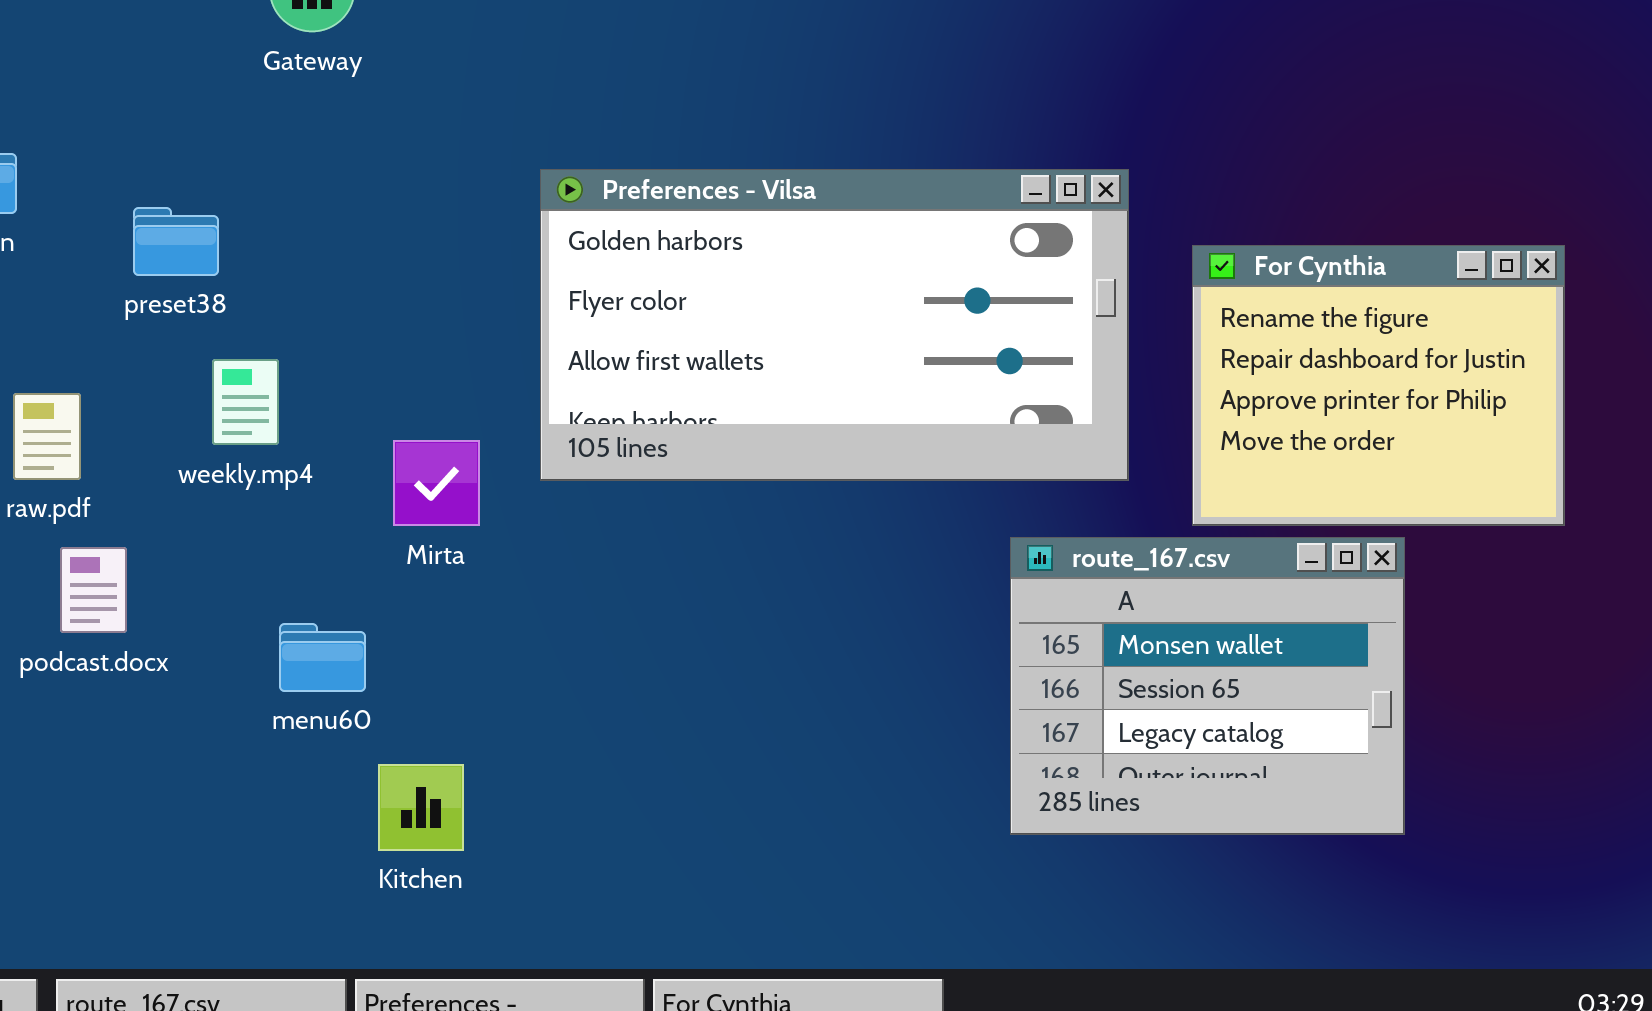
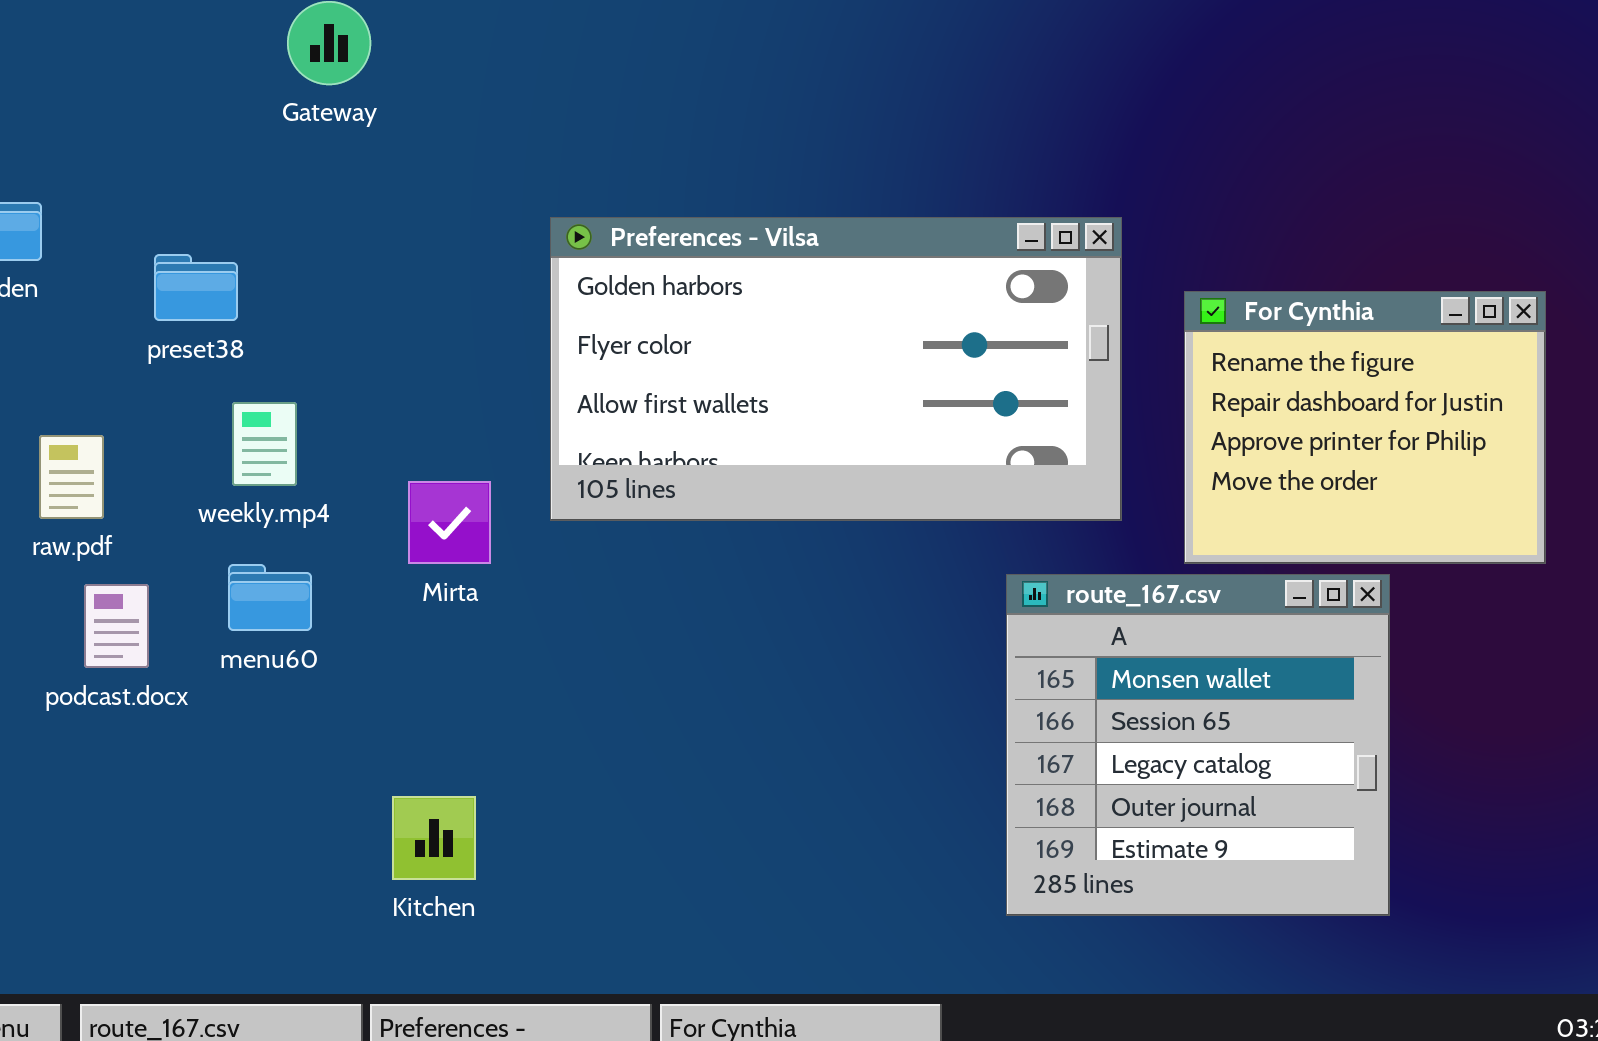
route_167.csv: [1010,537,1405,835] -> [1006,574,1390,916], resized
menu60: [279,623,366,692] -> [228,564,312,631], moved

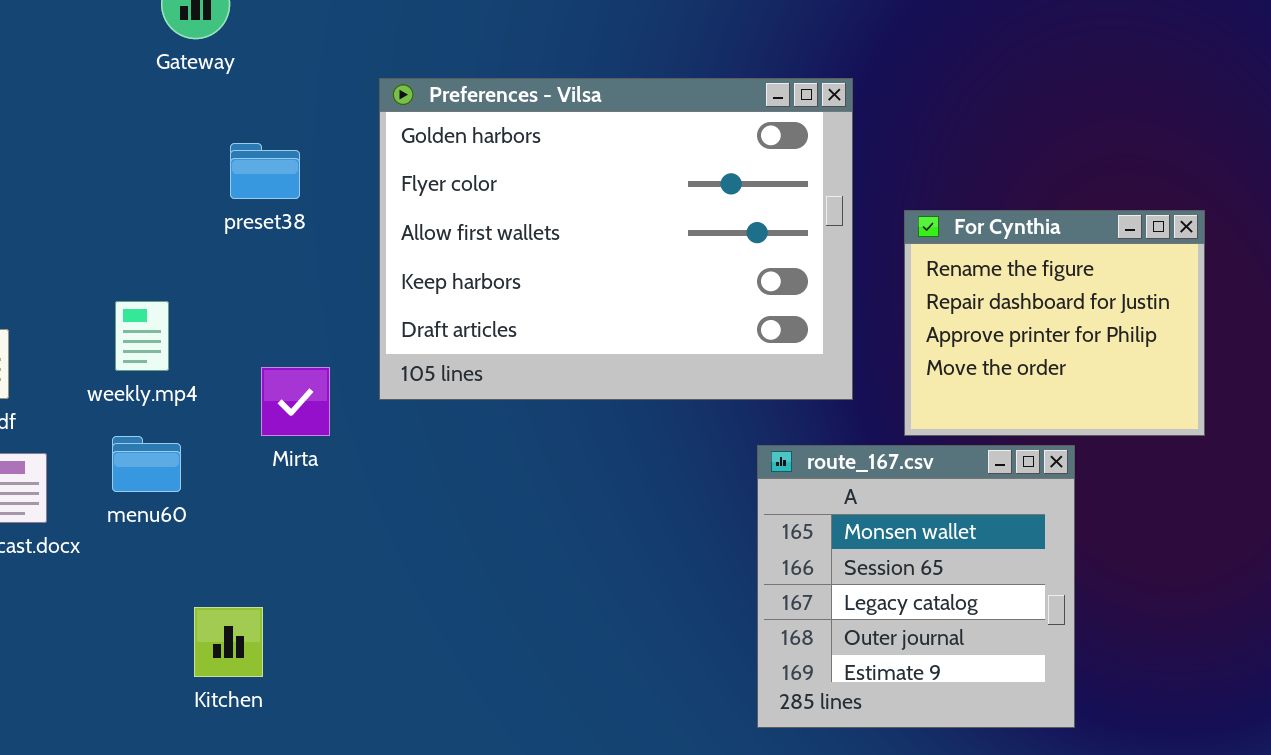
Preferences - Vilsa: [550,217,1122,521] -> [379,78,853,400], resized
preset38: [154,254,238,321] -> [230,143,300,199], moved
Kitchen: [392,796,476,880] -> [194,607,263,677], moved

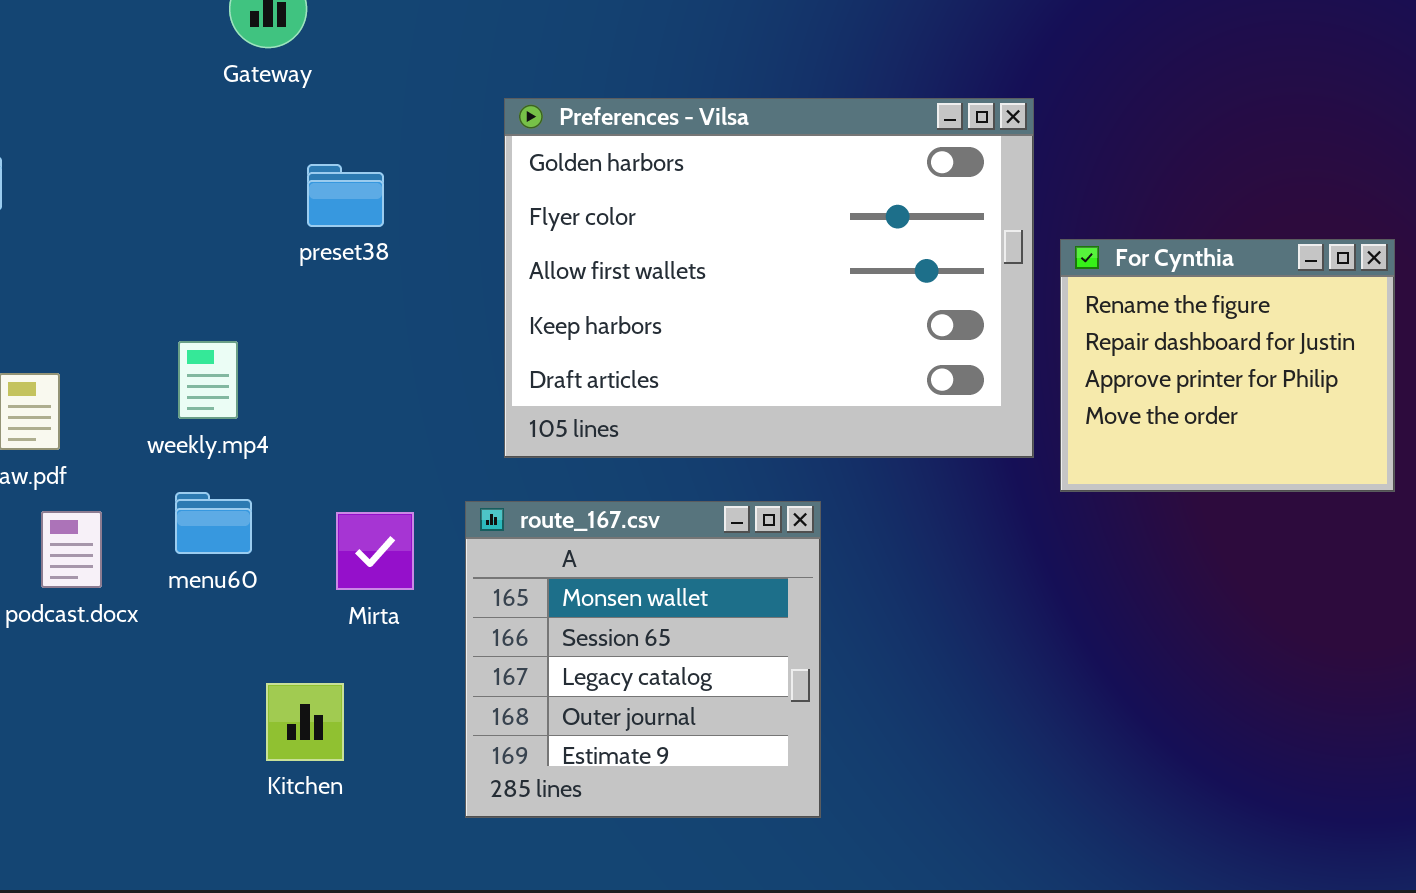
Preferences - Vilsa: [379,78,853,400] -> [504,98,1034,458], moved
Mirta: [261,367,330,436] -> [336,512,414,590], moved
route_167.csv: [757,445,1075,728] -> [465,501,821,818], moved

